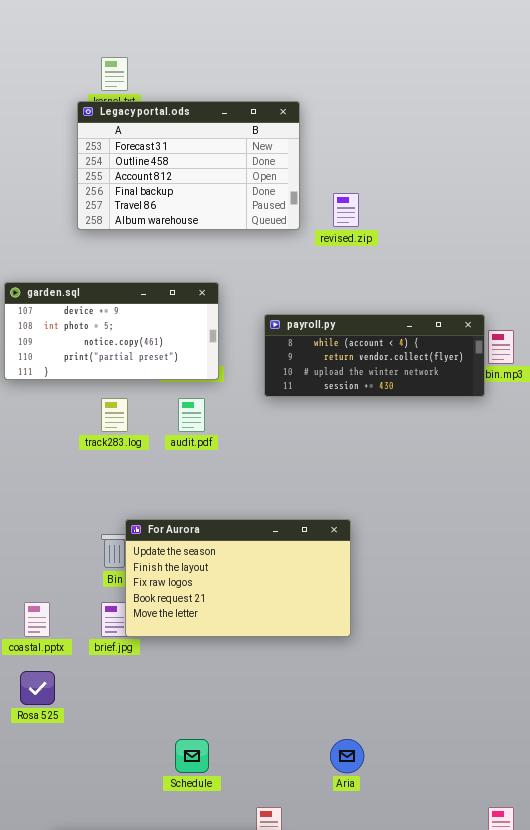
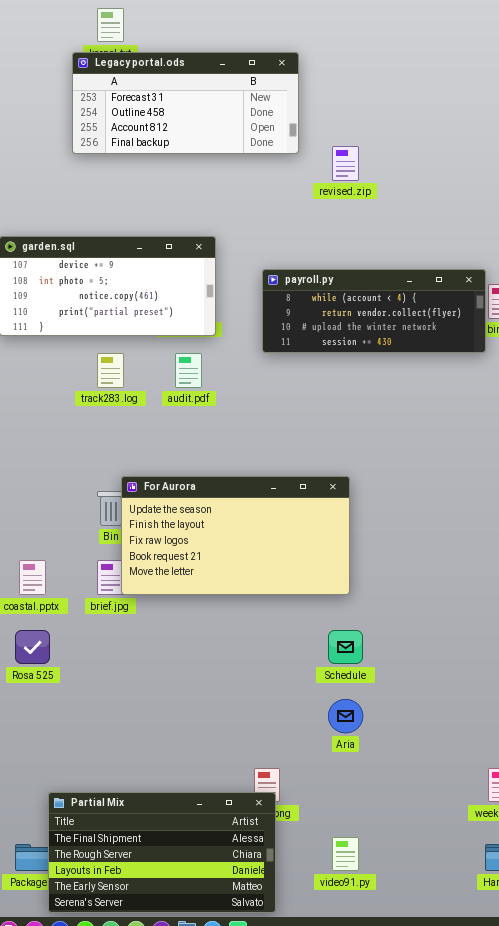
Legacy portal.ods: [77,101,300,230] -> [72,52,299,154], resized
Schedule: [175,739,209,773] -> [328,630,363,664], moved

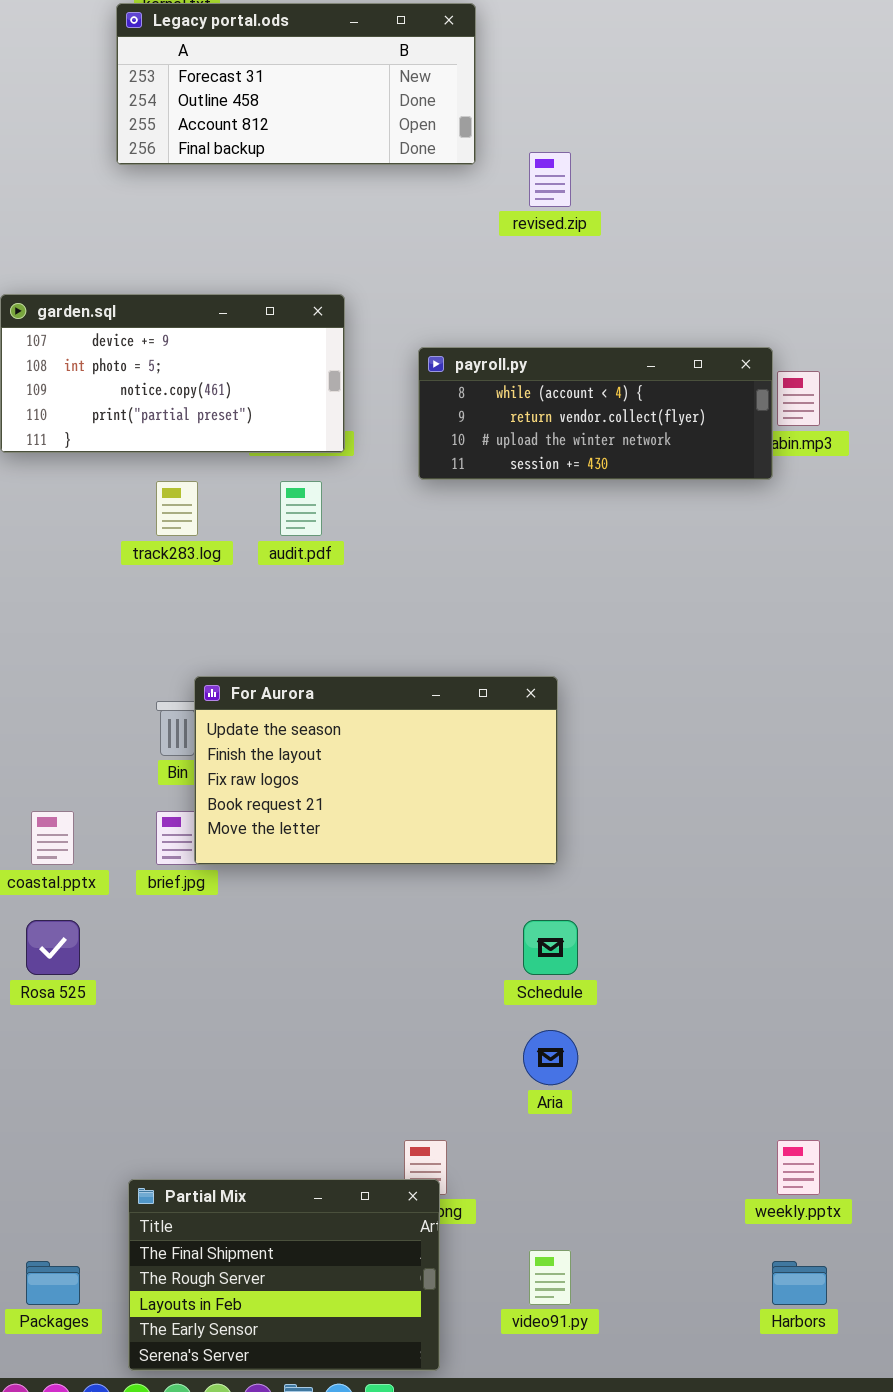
Partial Mix: [48,792,276,913] -> [128,1179,440,1371], resized

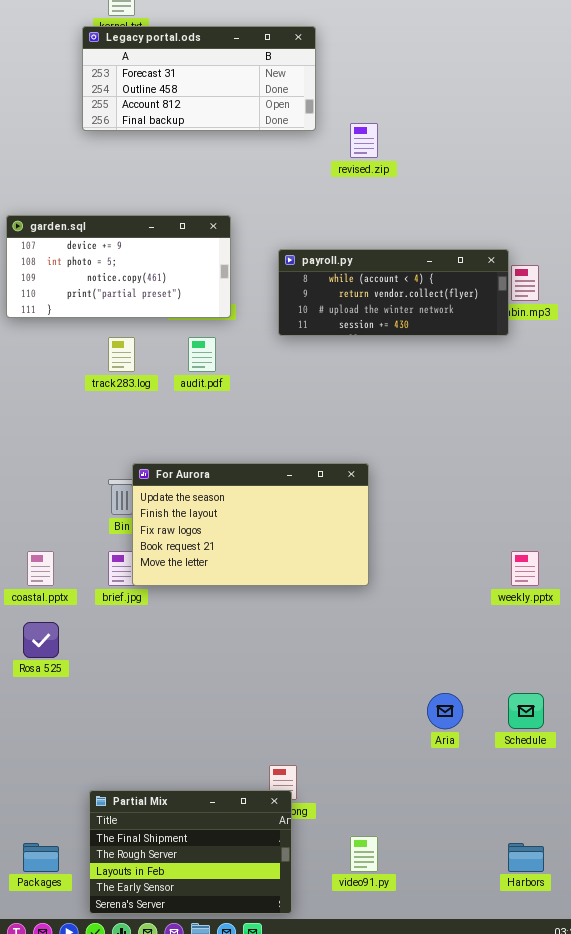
Schedule: [523,920,578,975] -> [508,693,544,729], moved
Aria: [523,1030,578,1085] -> [427,693,463,729], moved
weekly.pptx: [777,1140,820,1195] -> [511,551,539,586], moved

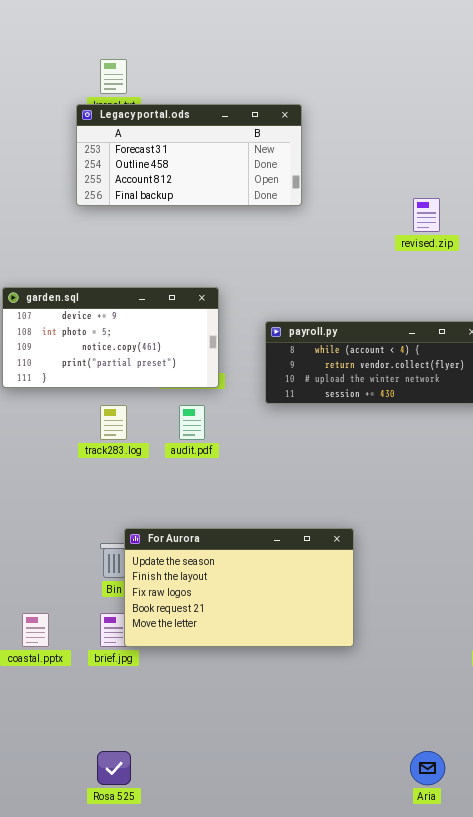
revised.zip: [350,123,378,158] -> [413,198,440,232], moved
Rosa 525: [23,622,59,658] -> [97,751,131,785], moved

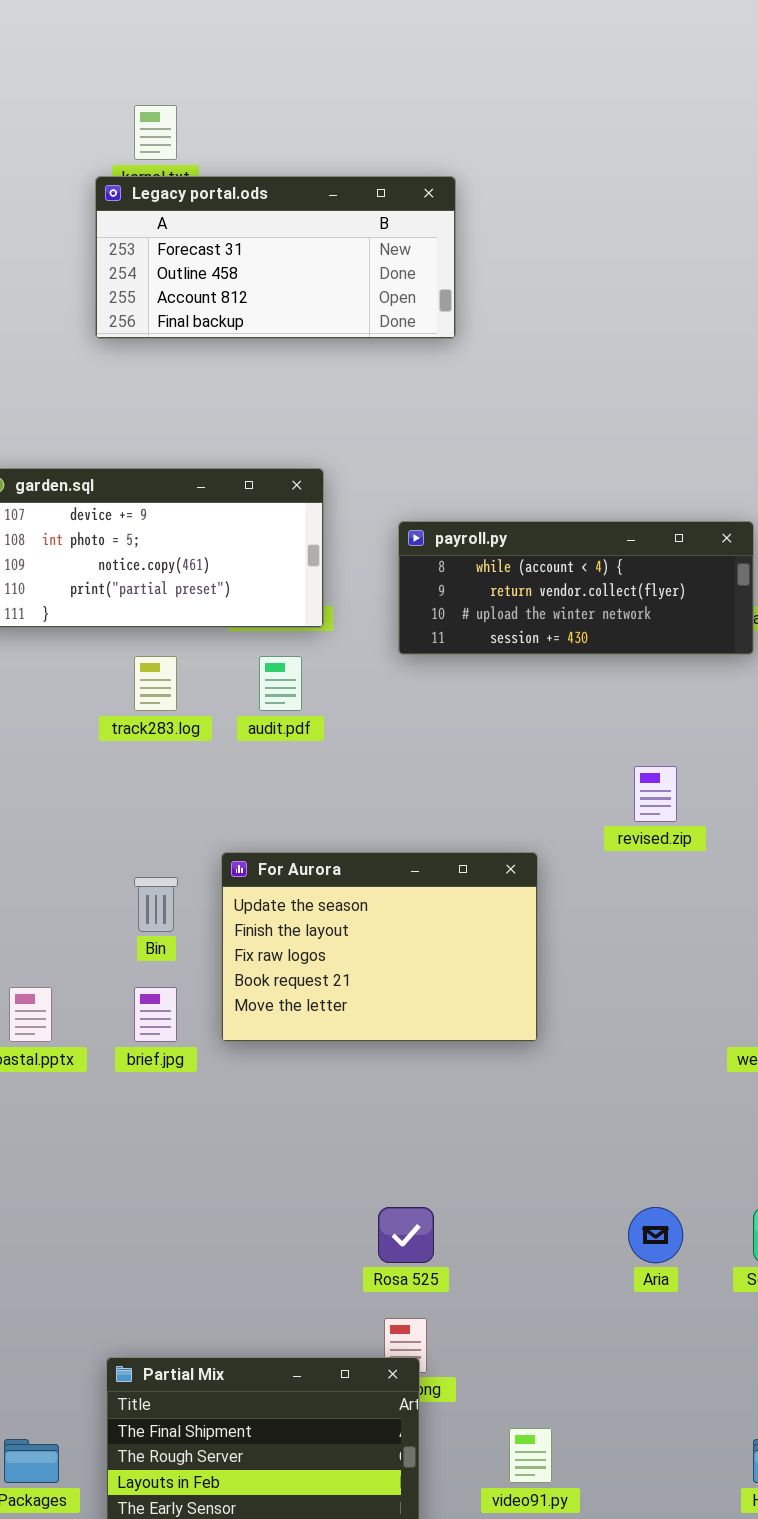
revised.zip: [413,198,440,232] -> [634,766,677,822], moved
For Aurora: [124,528,354,647] -> [221,852,538,1042], resized
Rosa 525: [97,751,131,785] -> [378,1207,434,1263], moved

